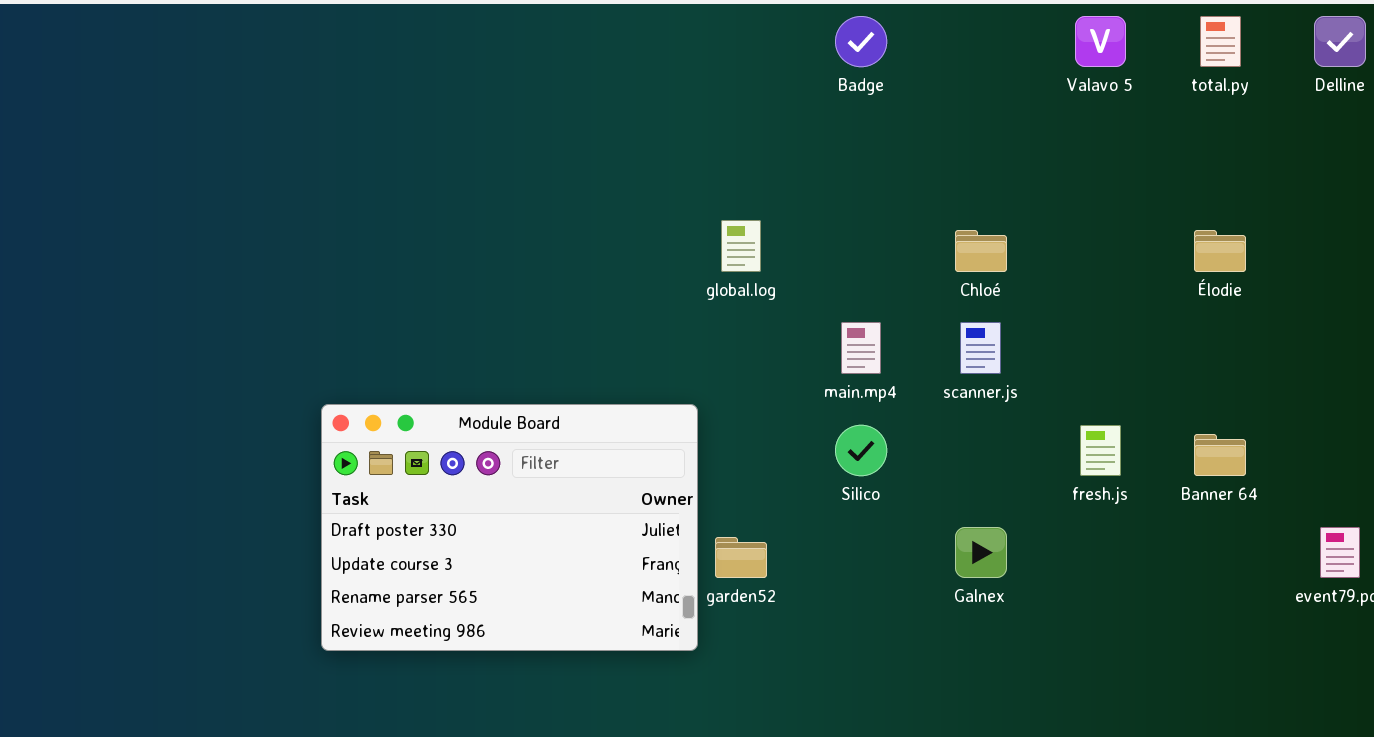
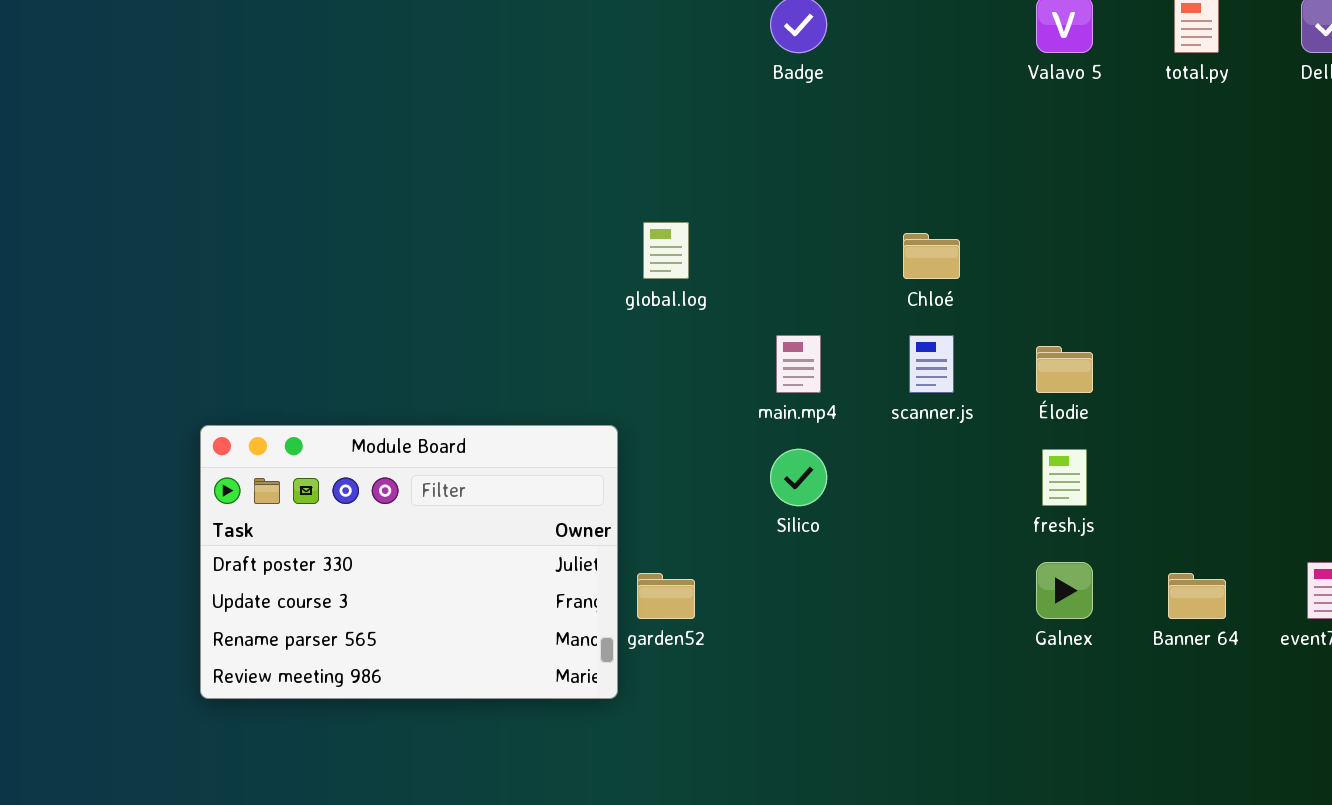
Élodie: [1194,230,1246,272] -> [1036,346,1093,393], moved
Banner 64: [1194,434,1246,476] -> [1168,573,1226,619], moved
Galnex: [955,527,1007,578] -> [1036,562,1093,619], moved

